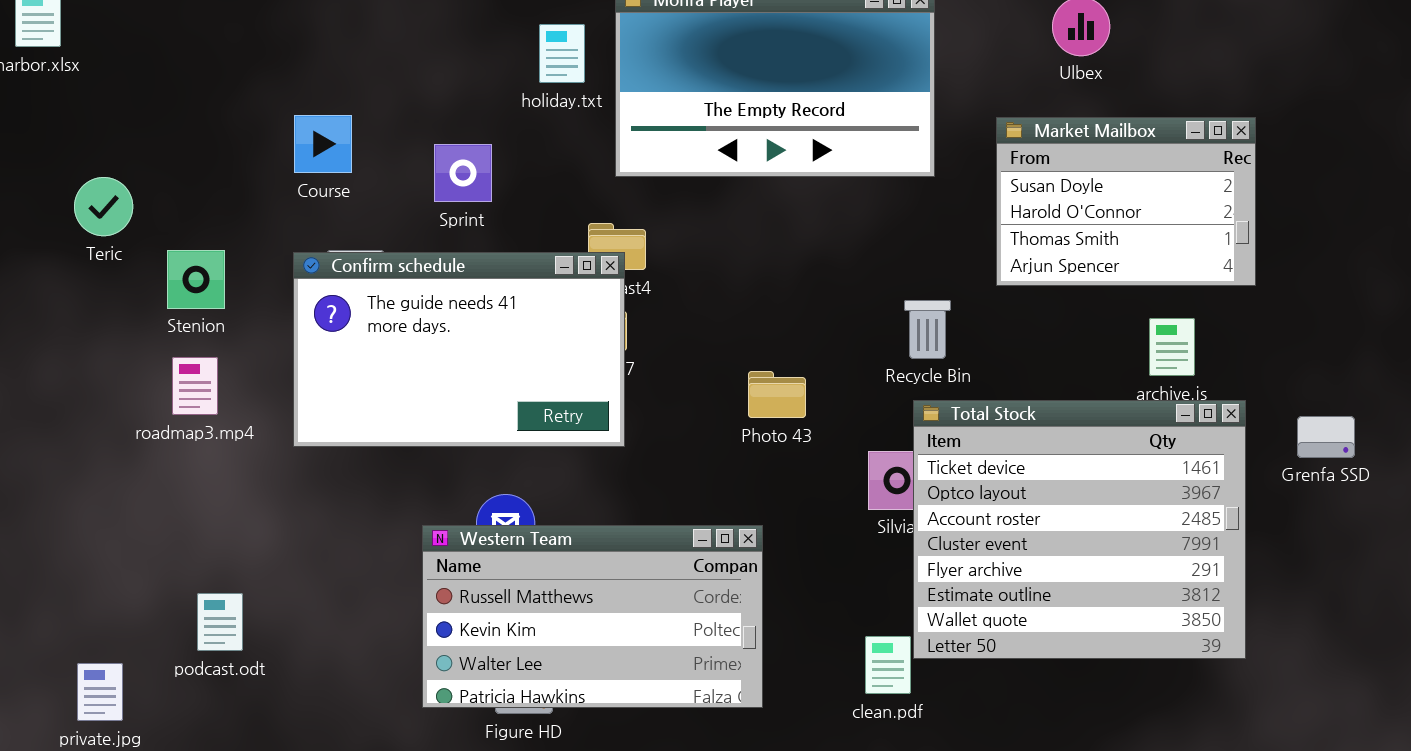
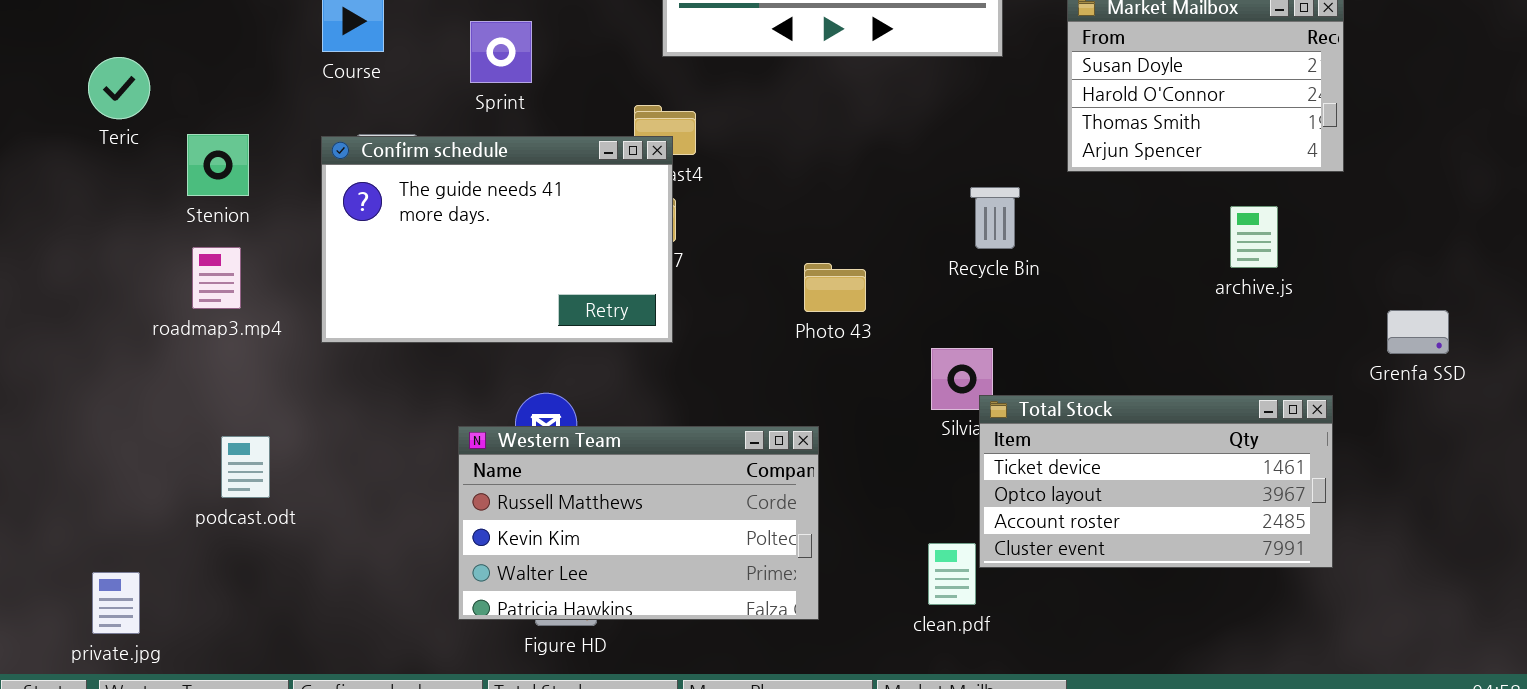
Total Stock: [913,400,1246,659] -> [979,395,1333,568], resized
podcast.odt: [197,593,243,651] -> [221,436,270,498], moved

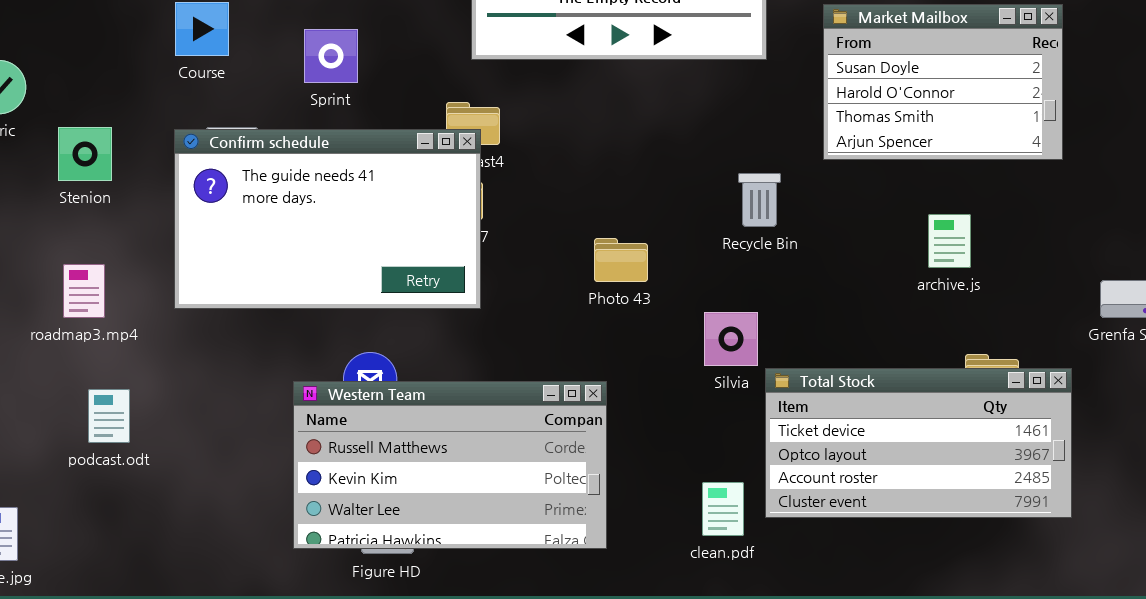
archive.js: [1230,206,1278,268] -> [928,214,971,268], moved
roadmap3.mp4: [192,247,241,309] -> [63,264,105,318], moved
Total Stock: [979,395,1333,568] -> [765,368,1072,518], moved

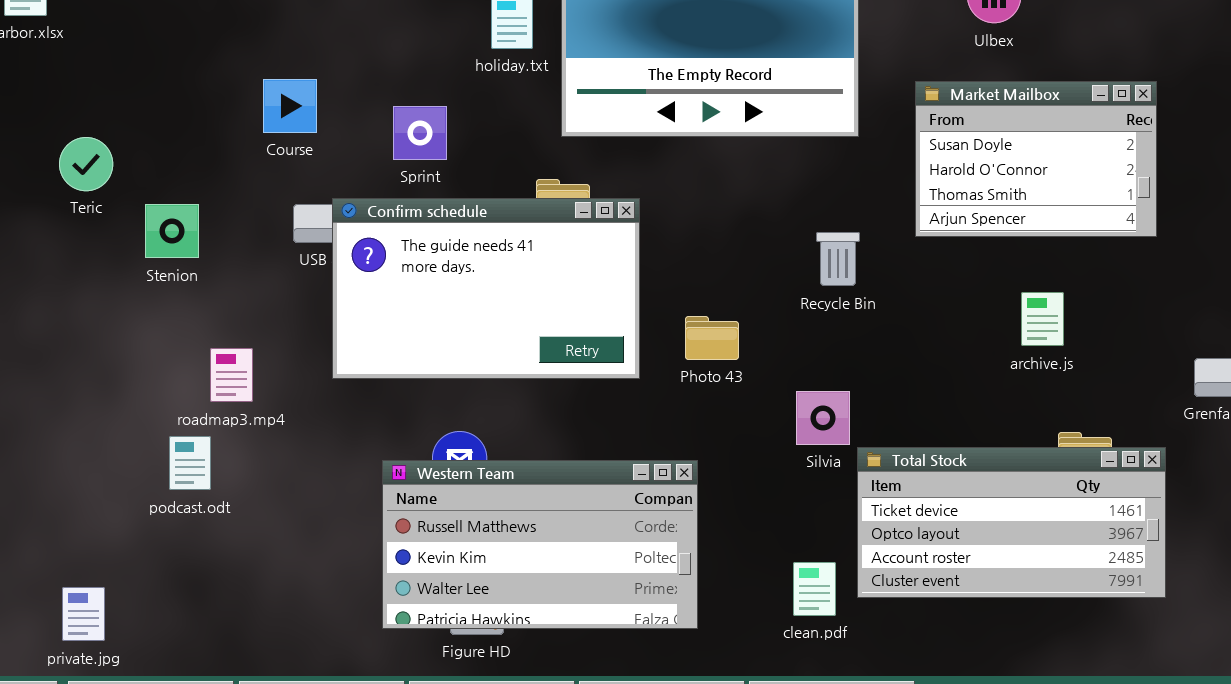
Confirm schedule: [174,129,481,309] -> [332,198,640,379], moved
Recycle Bin: [738,173,781,227] -> [816,232,860,286], moved
roadmap3.mp4: [63,264,105,318] -> [210,348,253,402], moved
podcast.odt: [88,389,130,443] -> [169,436,211,490], moved

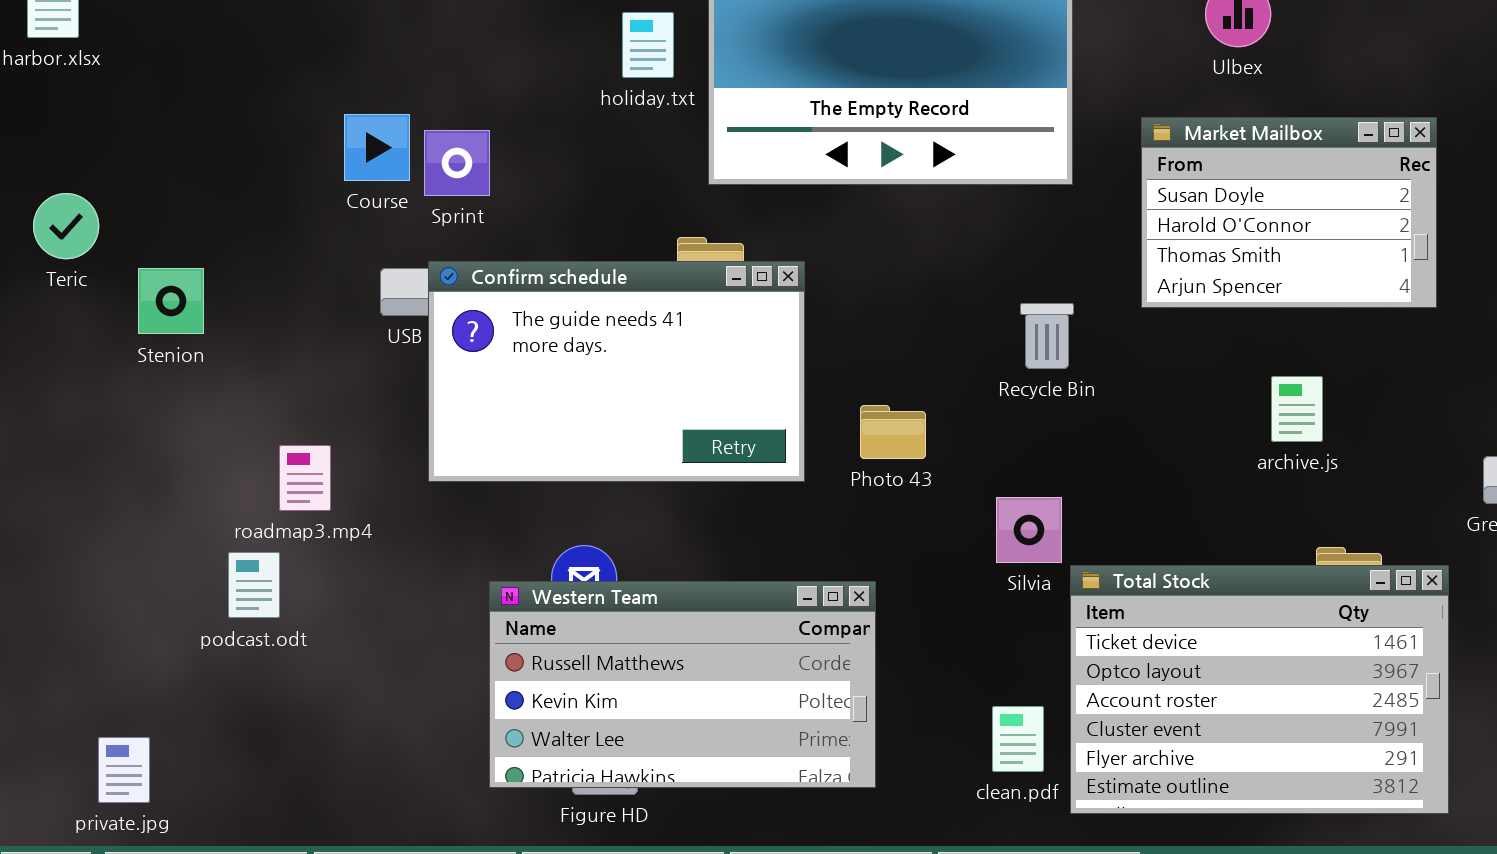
Sprint: [393,106,447,160] -> [424,130,490,196], moved
Teric: [59,137,113,191] -> [33,193,99,259], moved
Stenion: [145,204,199,258] -> [138,268,204,334], moved
Total Stock: [857,447,1166,598] -> [1070,565,1449,814], resized

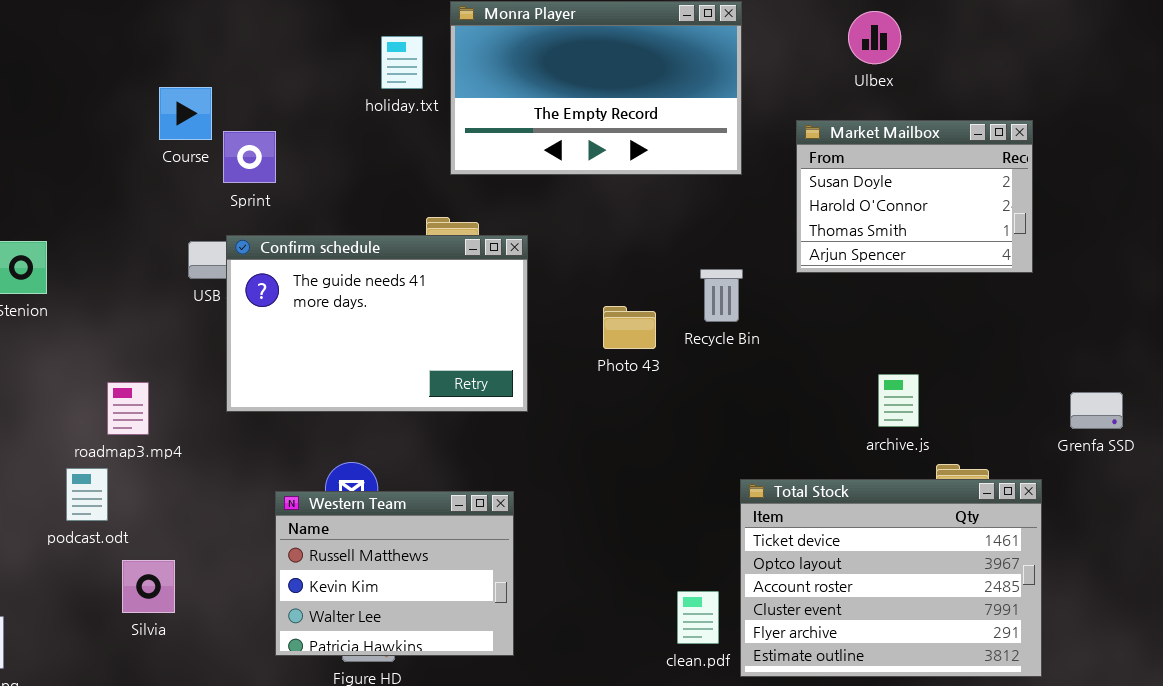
Course: [344,114,410,181] -> [159,87,212,140], moved
archive.js: [1271,376,1323,442] -> [878,374,919,427], moved
Photo 43: [860,405,926,459] -> [603,306,656,349], moved
Silvia: [996,497,1062,563] -> [122,560,175,613], moved
Western Team: [489,581,876,788] -> [275,491,514,656], resized

